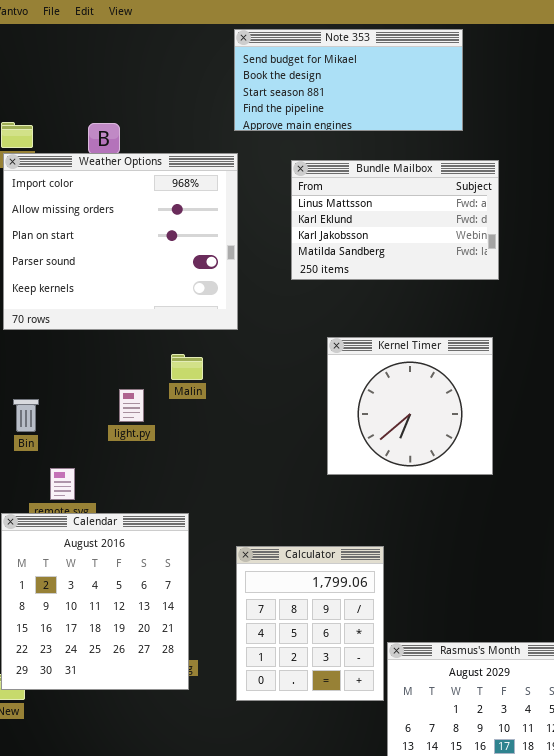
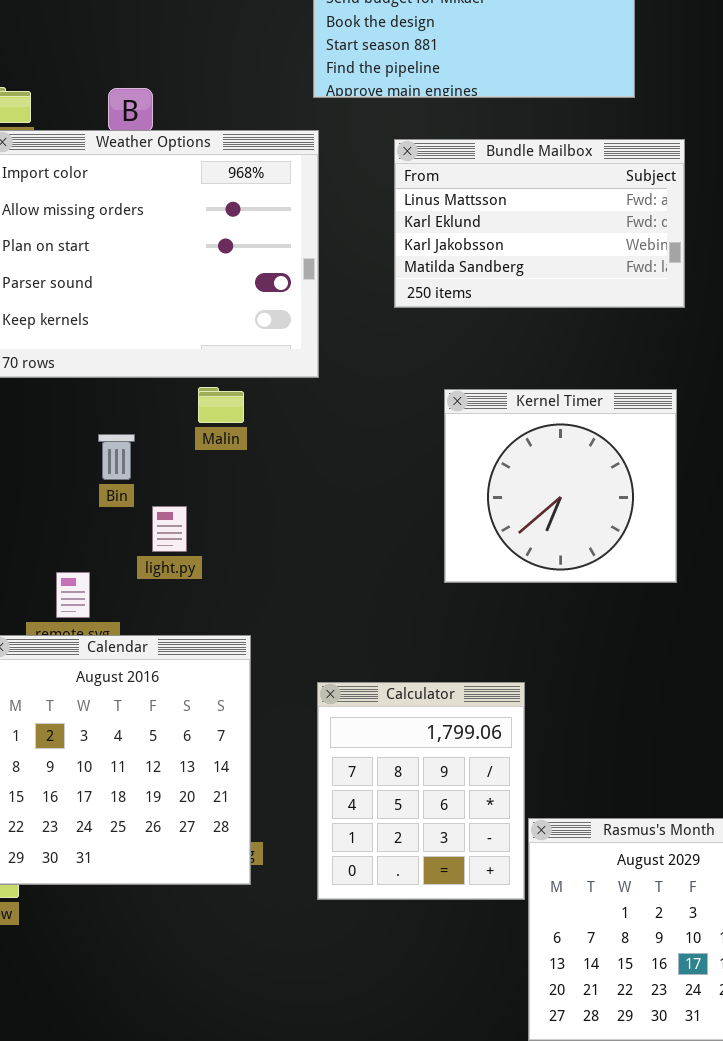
Malin: [171,354,203,380] -> [198,387,244,423], moved
light.py: [119,389,144,422] -> [152,506,187,552], moved
Bin: [13,399,39,432] -> [98,434,135,480], moved

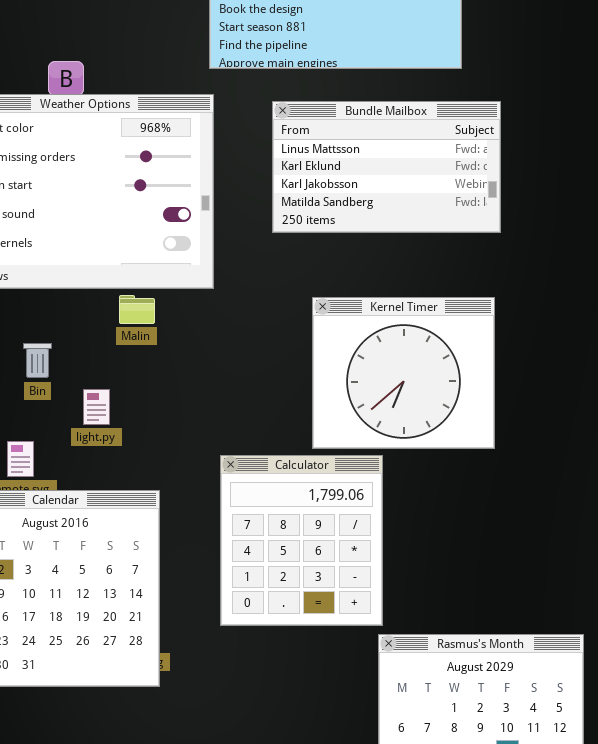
Bin: [98,434,135,480] -> [23,343,52,378], moved
Calculator: [317,682,525,900] -> [220,455,383,626], moved

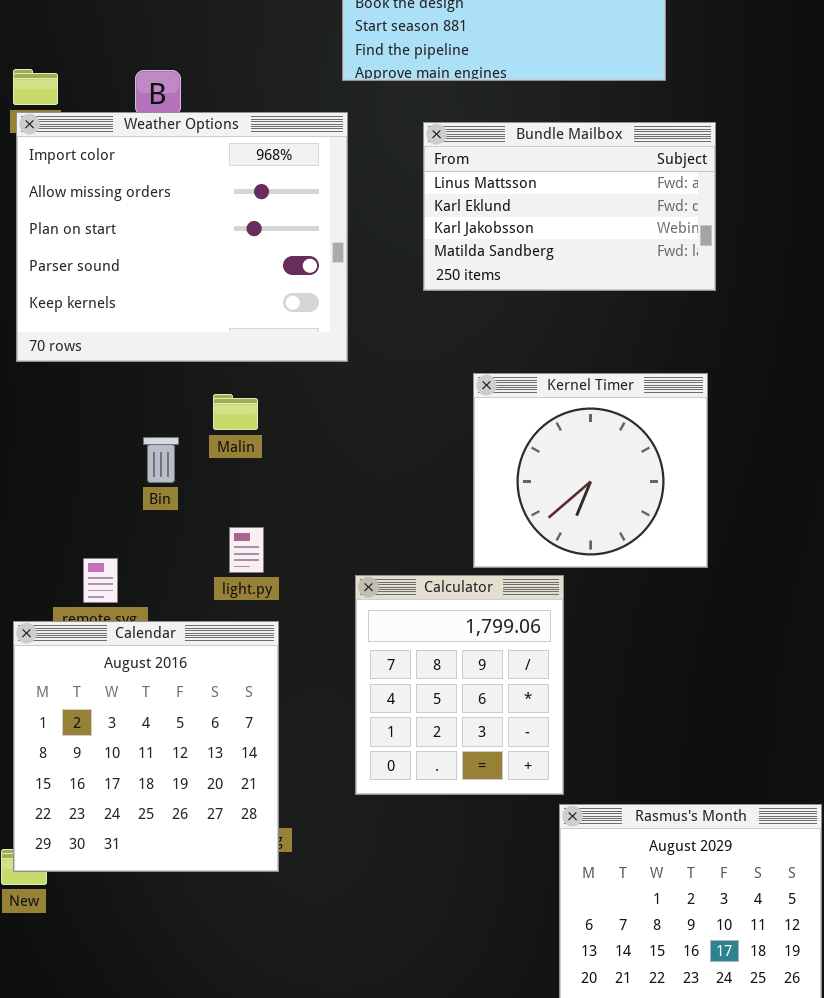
Malin: [119,295,155,324] -> [213,394,258,430], moved
Bin: [23,343,52,378] -> [143,437,179,483], moved
light.py: [83,389,110,425] -> [229,527,264,573], moved

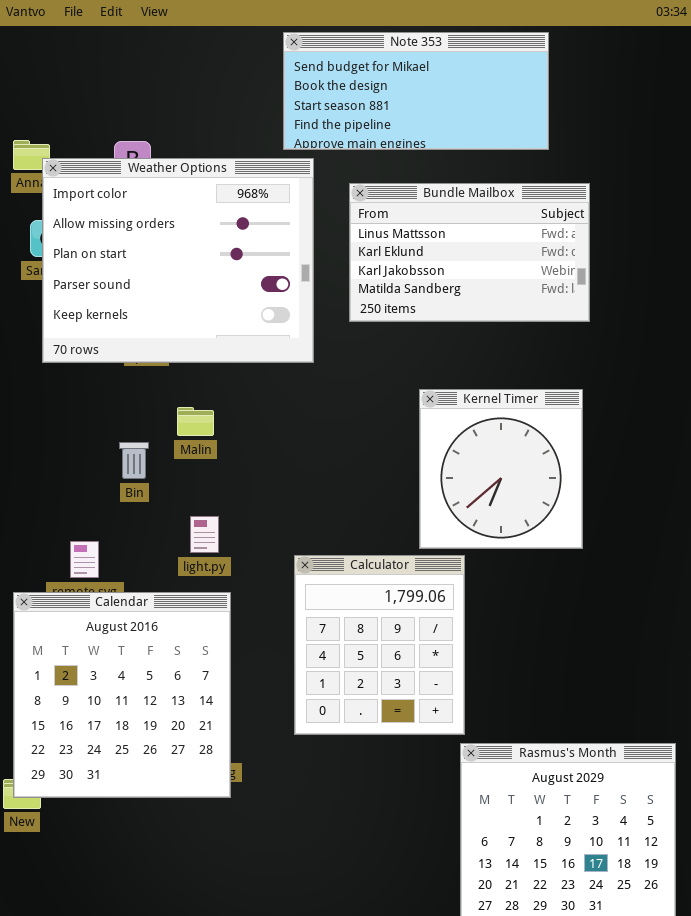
Weather Options: [16,112,348,362] -> [42,158,314,363], moved
Kernel Timer: [473,373,708,568] -> [419,389,583,549], resized

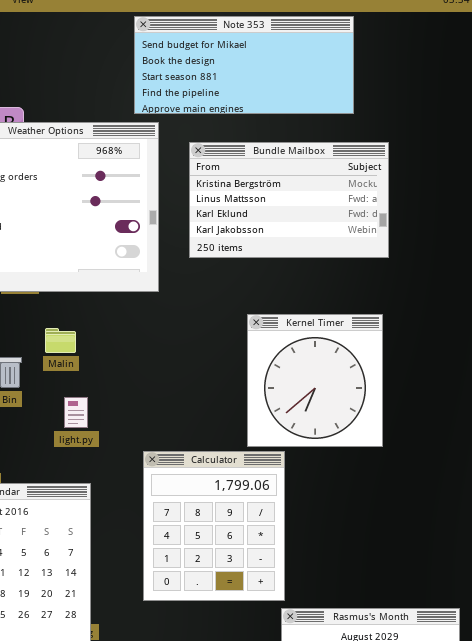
Bundle Mailbox: [349,183,590,322] -> [189,142,389,258], scrolled up 1 row
light.py: [190,516,219,553] -> [64,397,88,428], moved

